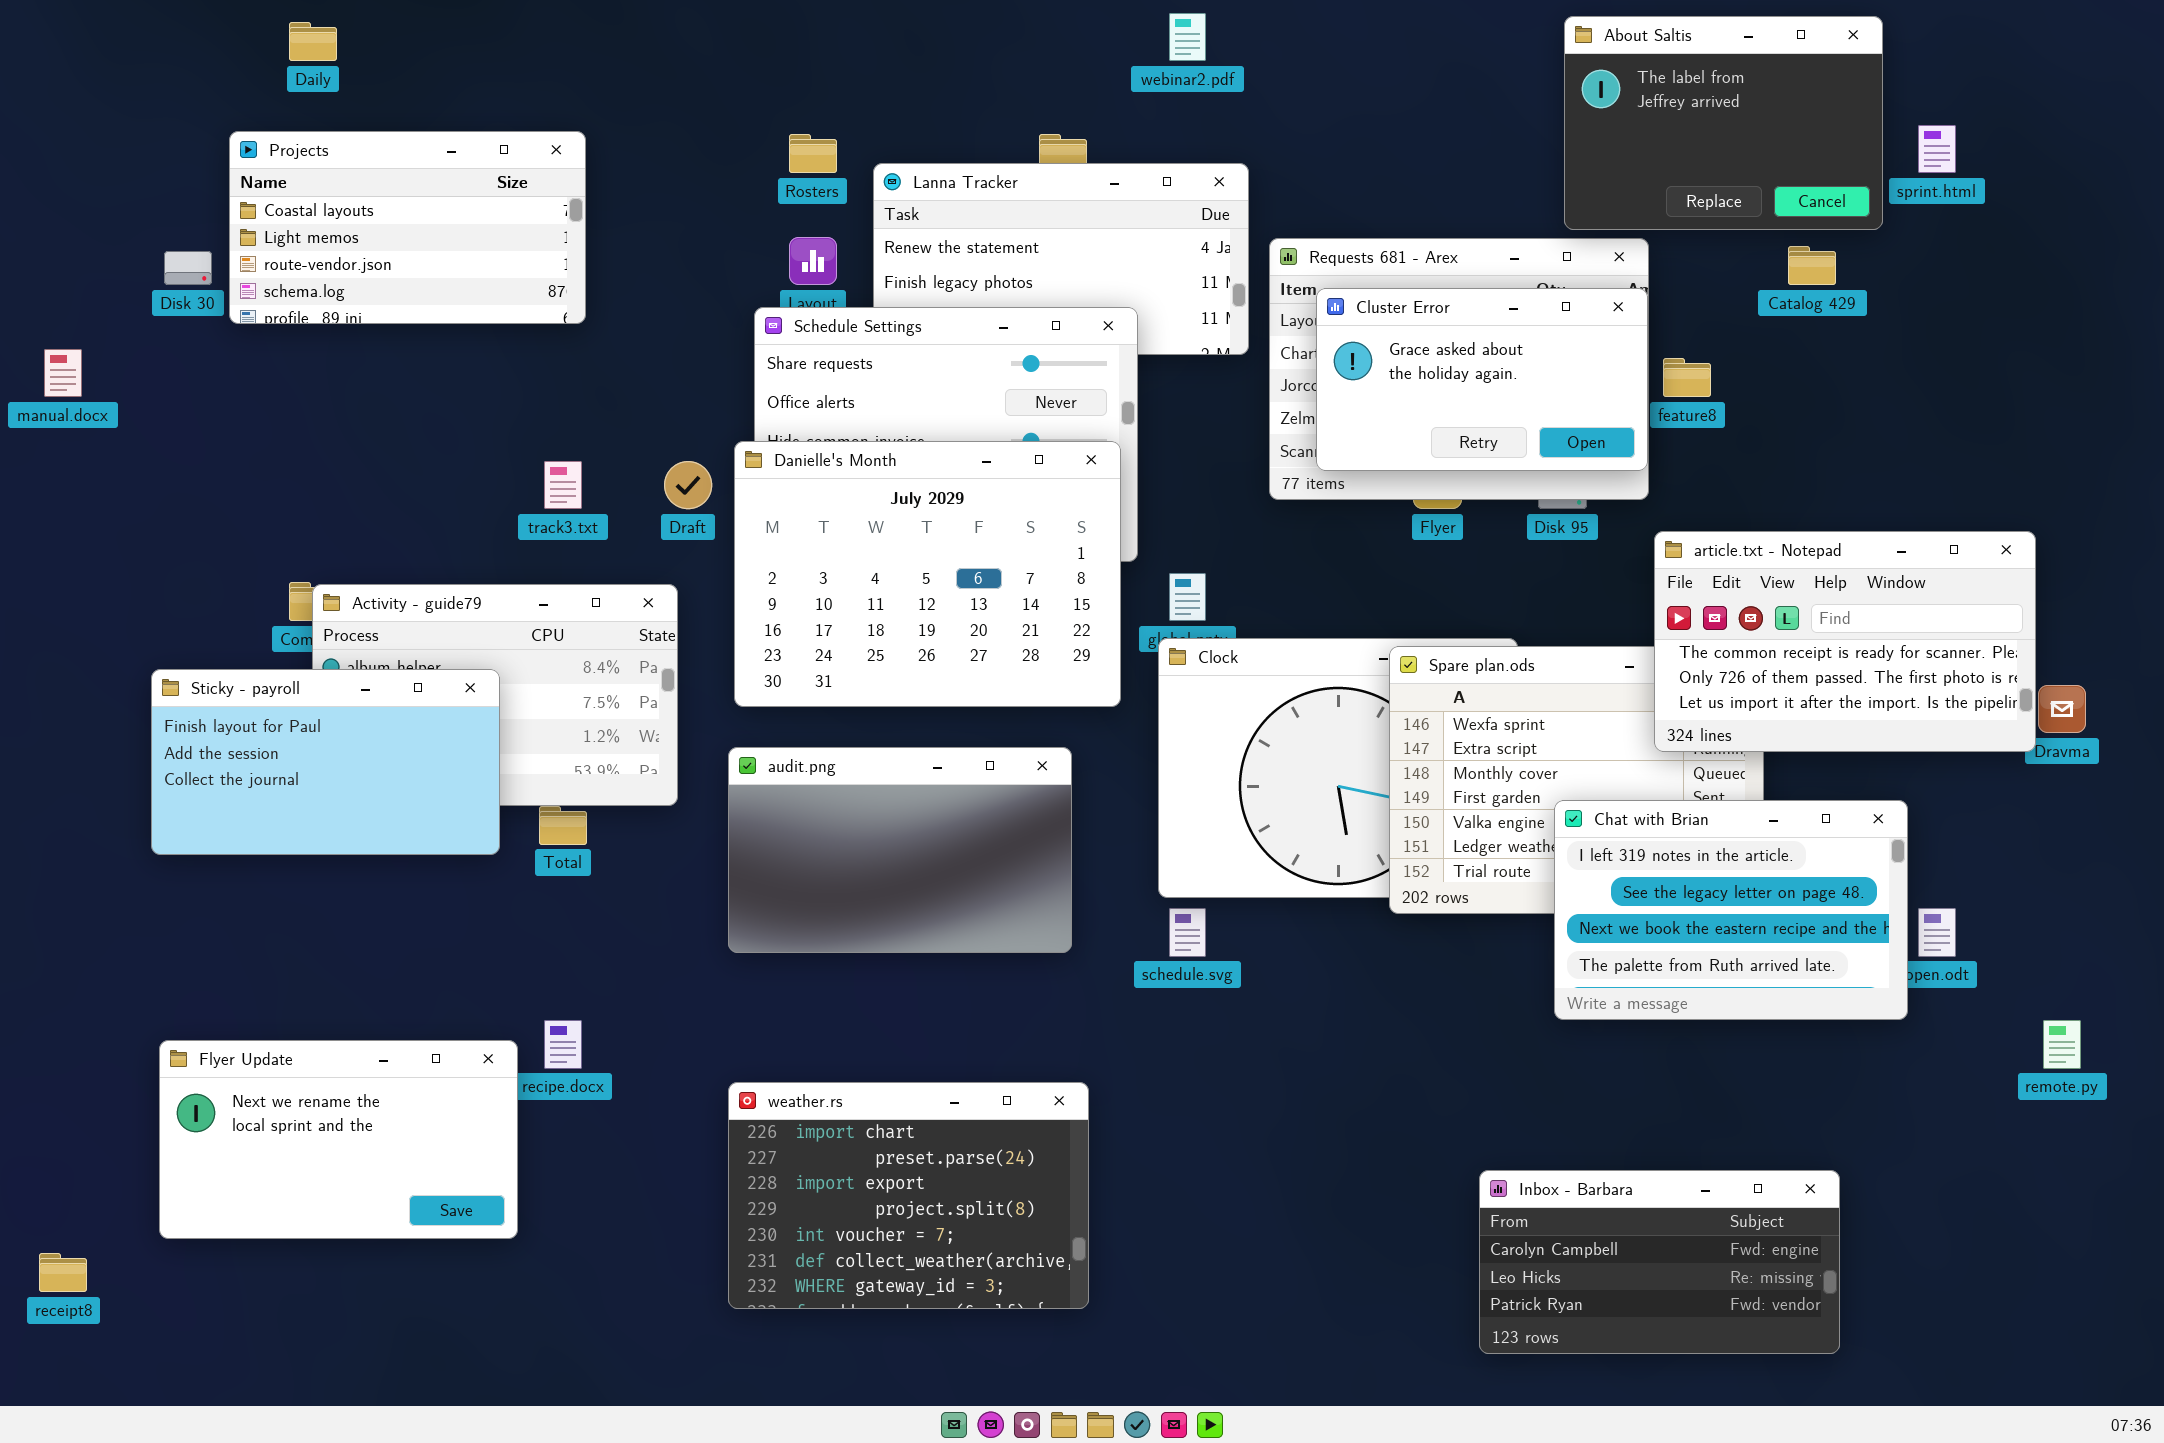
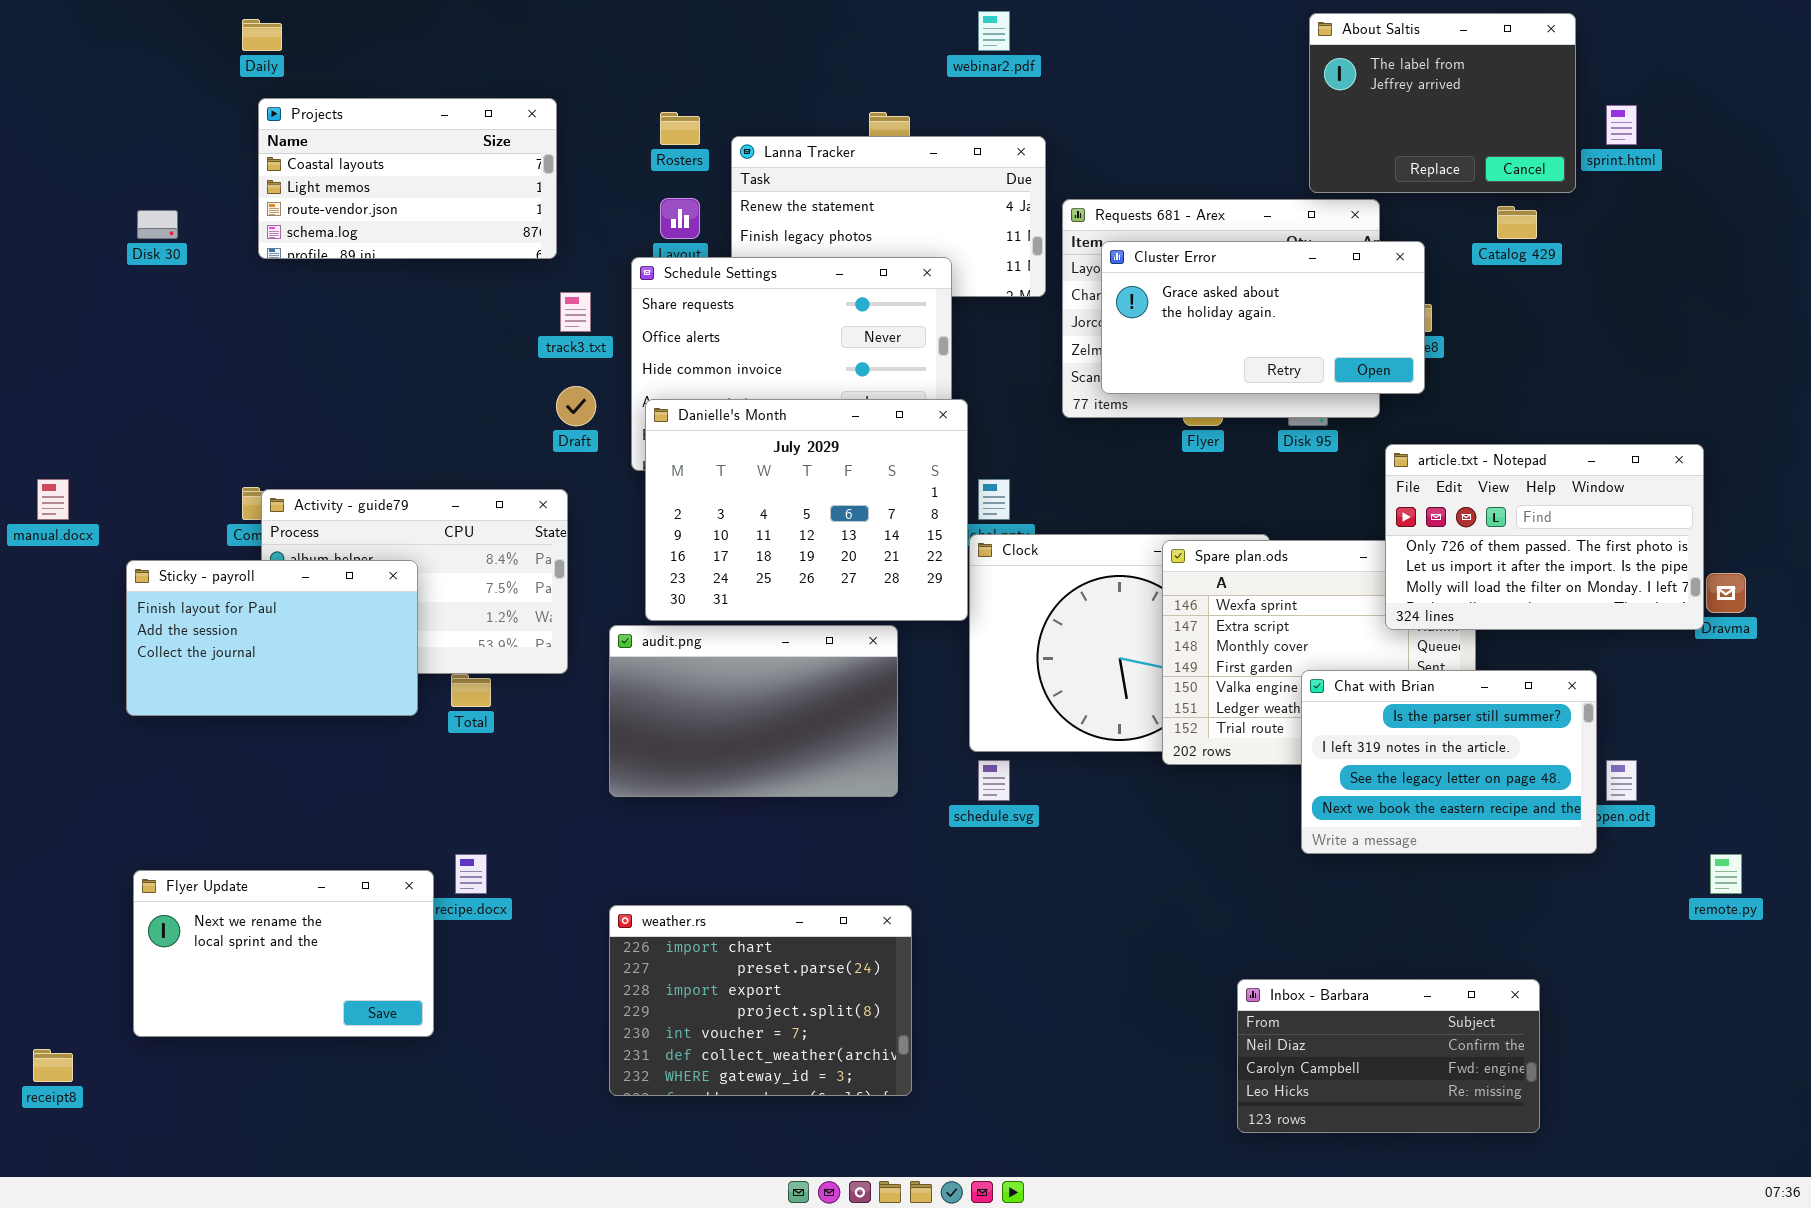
Projects: [229,131,586,324] -> [258,98,557,259], moved
Cluster Error: [1316,288,1648,471] -> [1101,241,1425,394], resized
manual.docx: [44,349,82,397] -> [37,479,69,520], moved
Danielle's Month: [734,441,1121,707] -> [645,399,968,621], moved
track3.txt: [544,461,582,509] -> [560,292,591,332], moved
article.txt - Notepad: [1654,531,2036,752] -> [1385,444,1704,630], scrolled down 1 row
Chat with Brian: [1554,800,1908,1020] -> [1301,670,1597,854], scrolled up 1 row
Inbox - Barbara: [1479,1170,1840,1354] -> [1237,979,1540,1133], scrolled up 1 row

